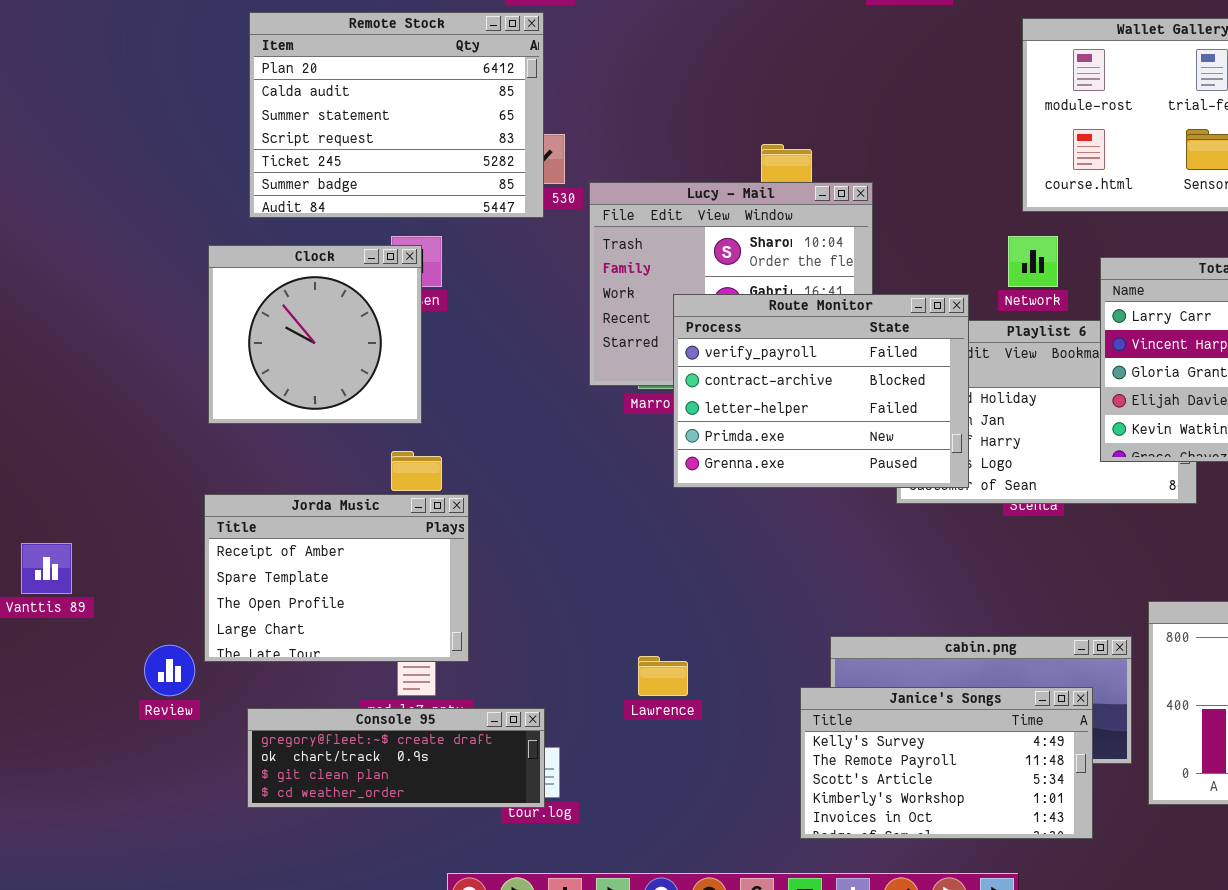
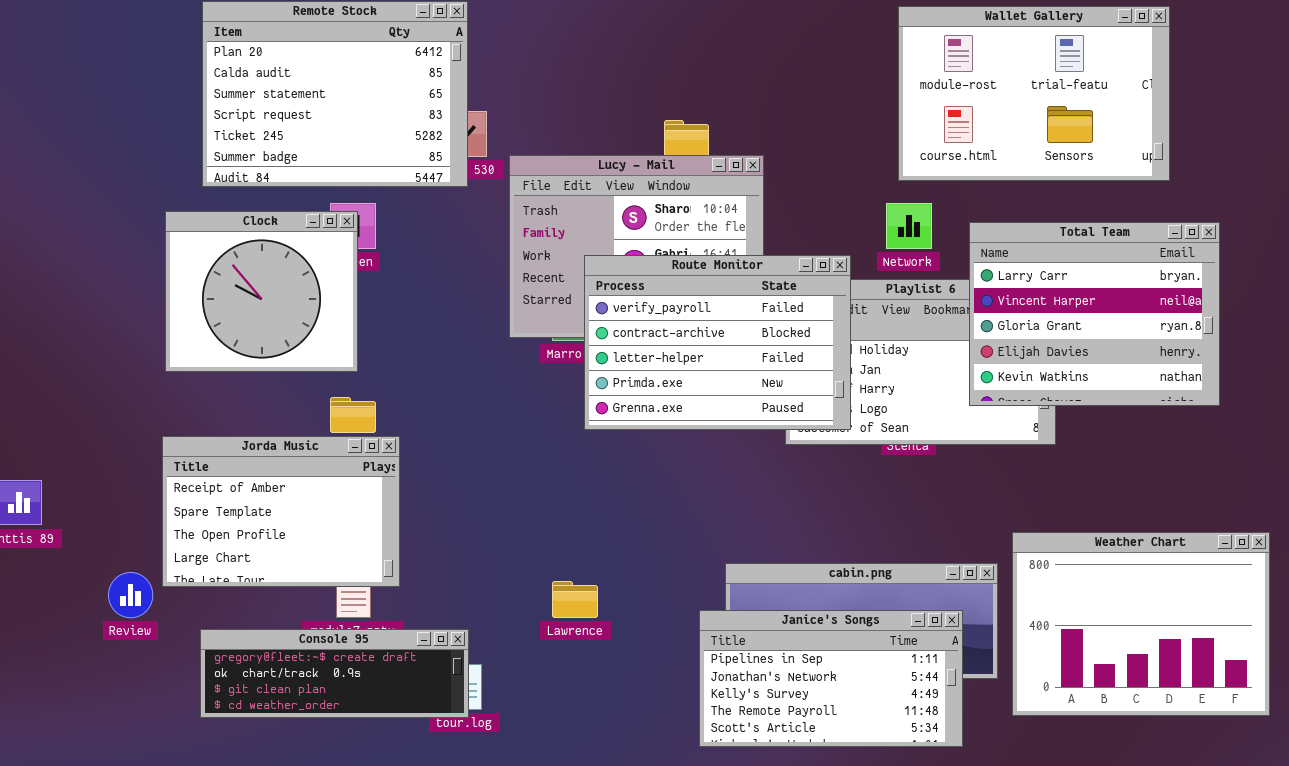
Janice's Songs: [800,687,1093,839] -> [699,610,963,747], scrolled up 2 rows

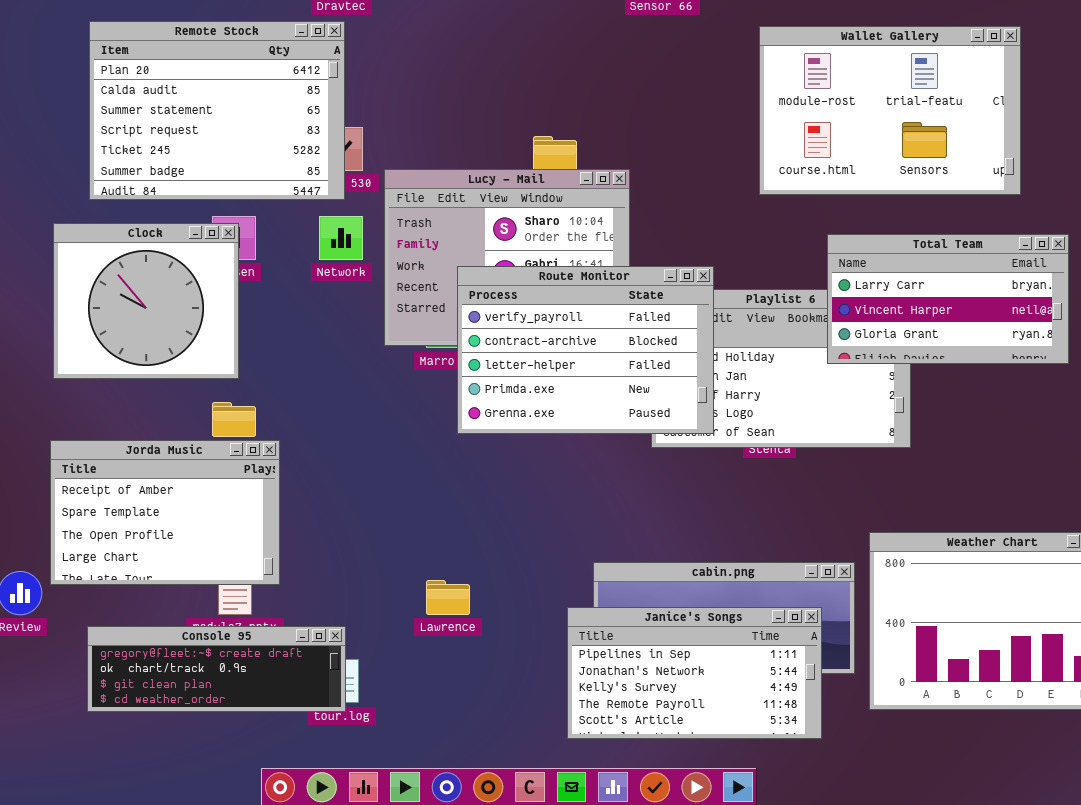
Network: [886,203,932,249] -> [319,216,363,260], moved
Total Team: [969,222,1220,406] -> [827,234,1069,364], resized

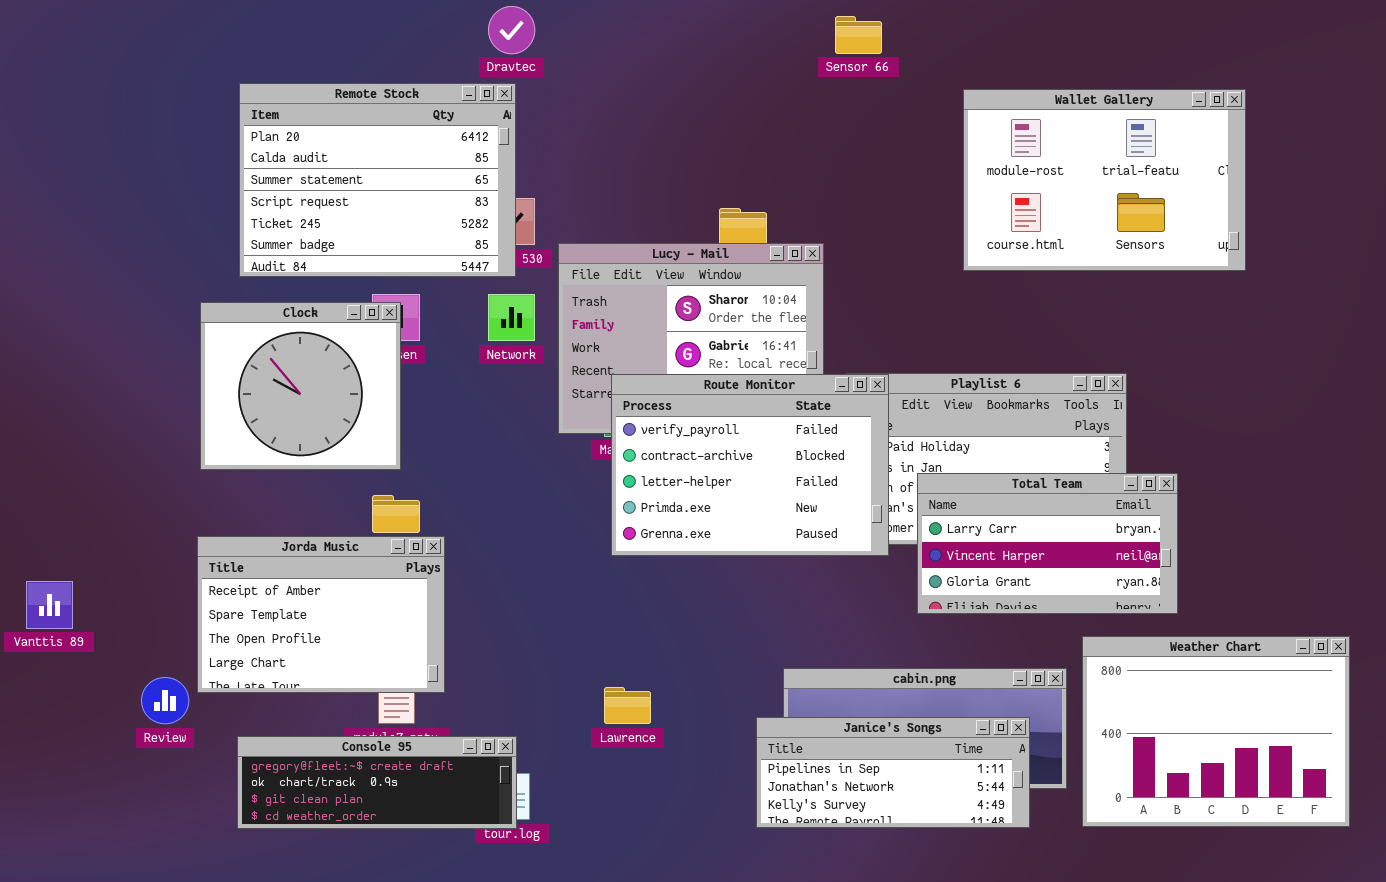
Total Team: [827,234,1069,364] -> [917,473,1178,614], moved
Route Monitor: [457,266,714,434] -> [611,374,889,556], moved
Janice's Songs: [567,607,822,739] -> [756,717,1030,828], resized

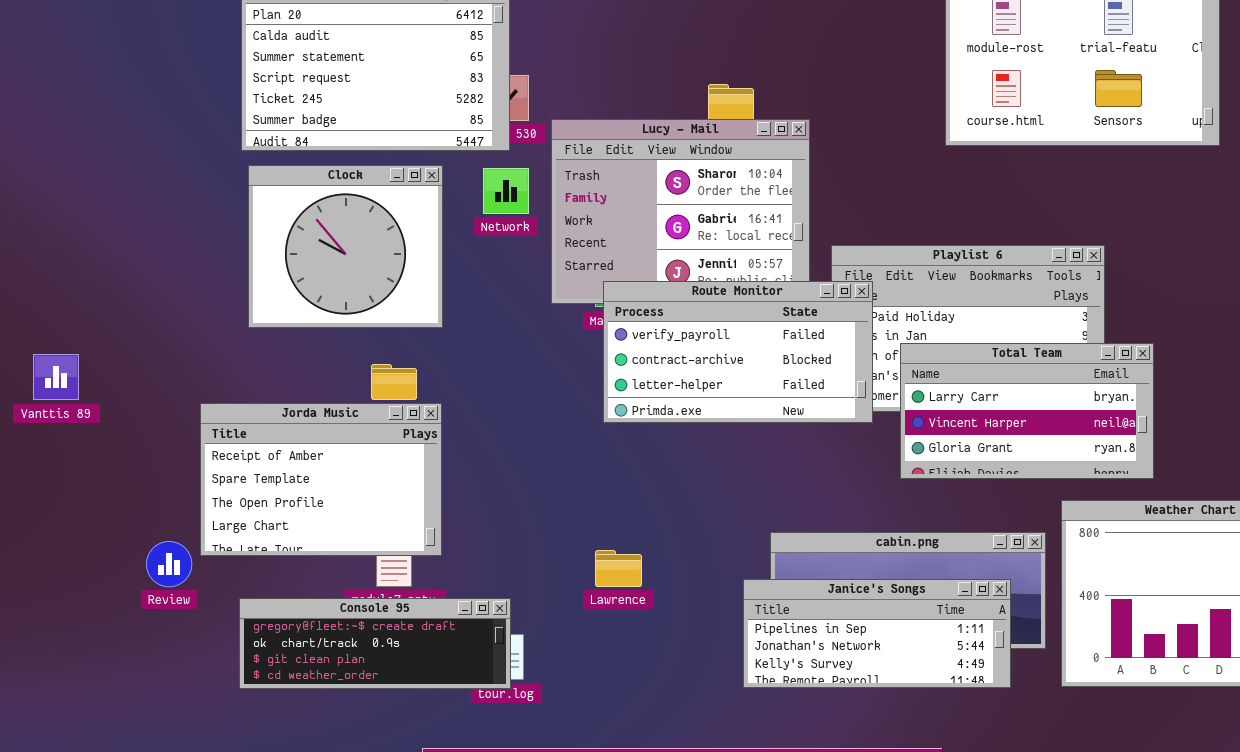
Clock: [200,302,401,470] -> [248,165,443,328], moved
Route Monitor: [611,374,889,556] -> [603,281,873,423], resized
Vanttis 89: [26,581,73,629] -> [33,354,79,400], moved

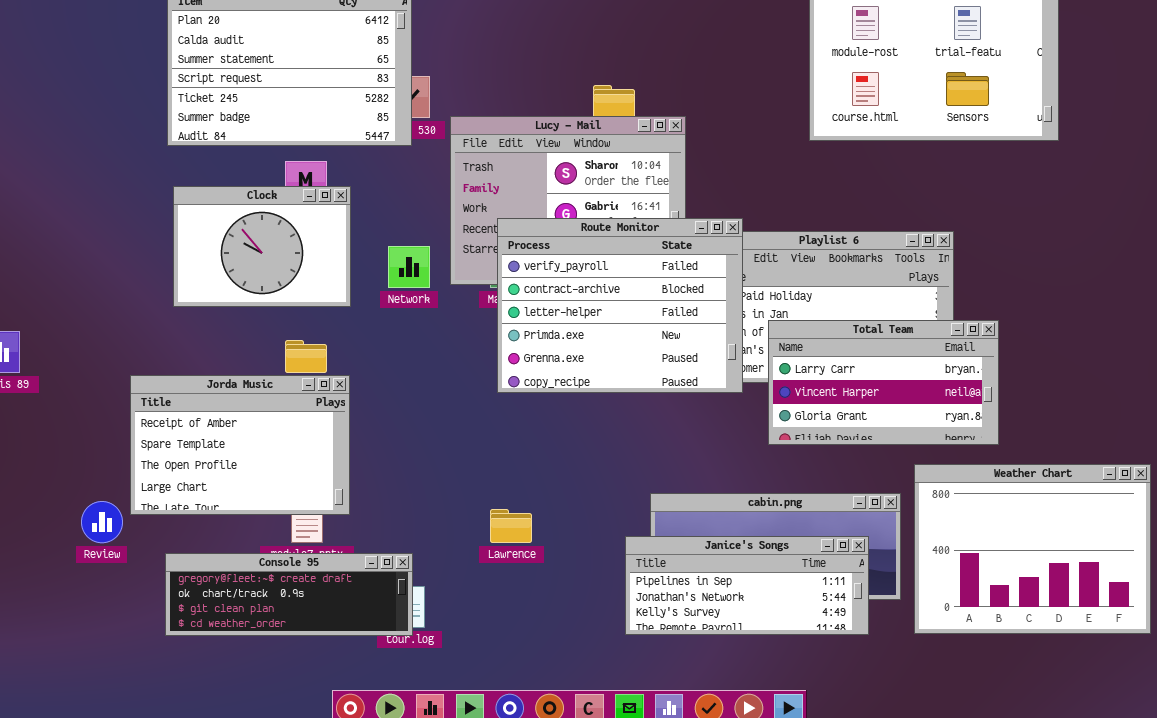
Clock: [248,165,443,328] -> [173,186,351,307], resized
Network: [483,168,529,214] -> [388,246,430,288], moved
Route Monitor: [603,281,873,423] -> [497,218,743,393], resized

